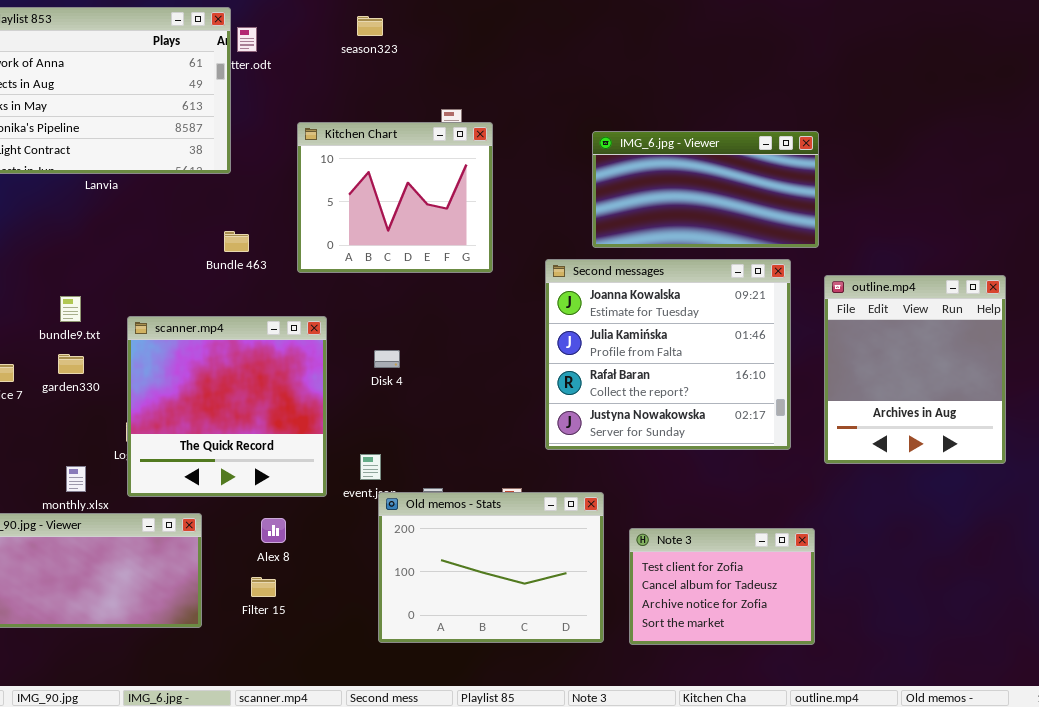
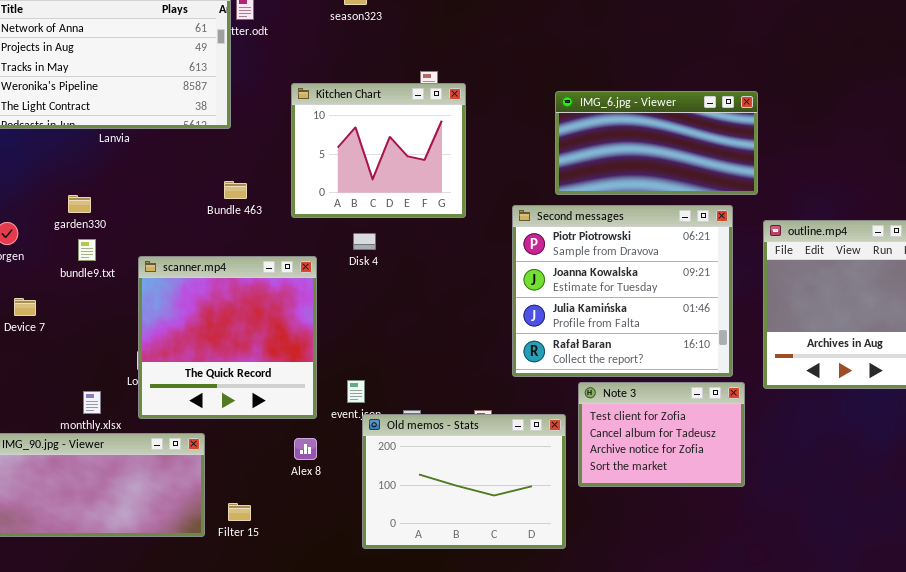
Second messages: [545,259,791,450] -> [512,205,733,377], scrolled up 1 row
Disk 4: [374,350,400,368] -> [353,233,376,250], moved
garden330: [58,354,84,374] -> [68,195,91,213], moved
Alex 8: [261,518,286,543] -> [294,438,317,460], moved
Note 3: [629,528,815,645] -> [578,382,745,487], moved
Filter 15: [251,577,276,597] -> [228,503,251,521], moved

